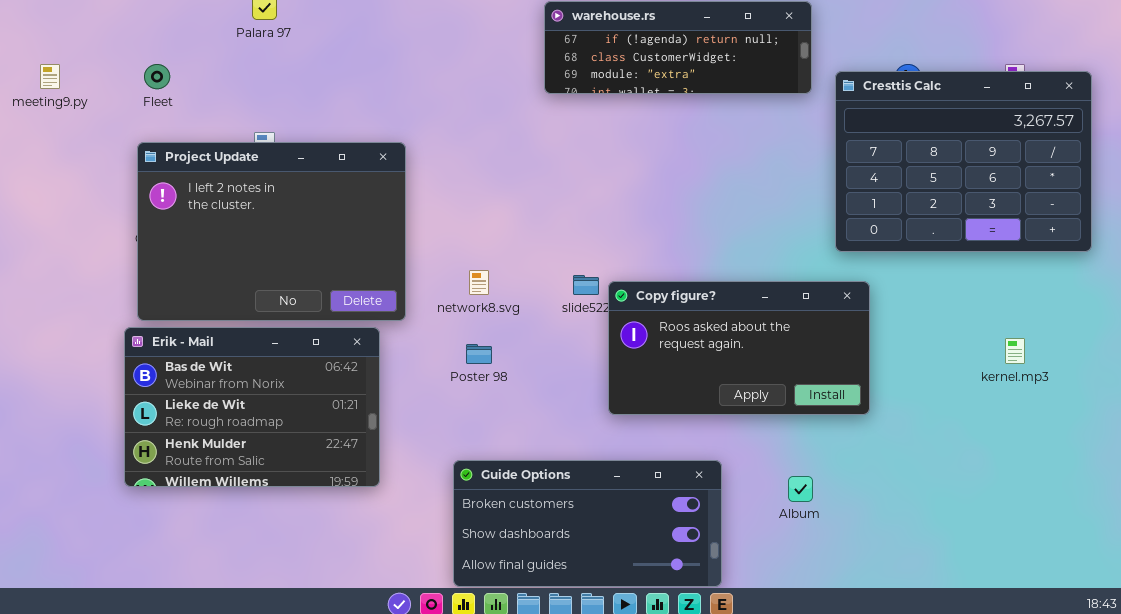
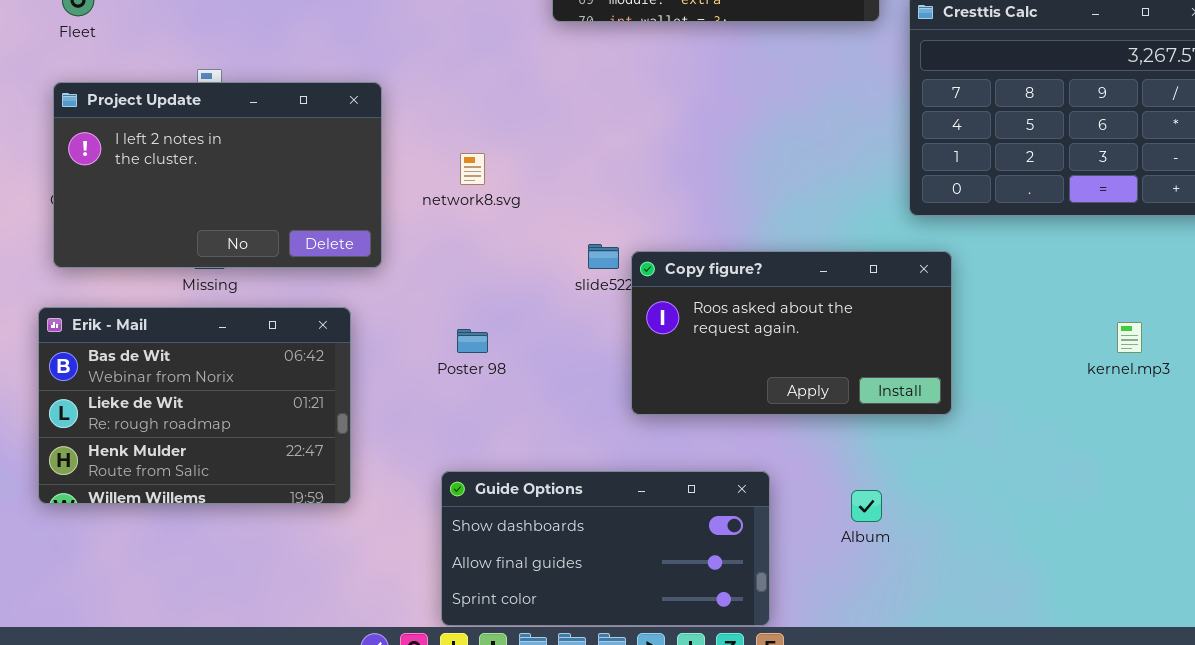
Project Update: [137,142,406,321] -> [53,82,382,268], resized
network8.svg: [469,270,489,295] -> [460,153,485,185], moved
Guide Options: [453,460,722,587] -> [441,471,770,626], scrolled down 1 row

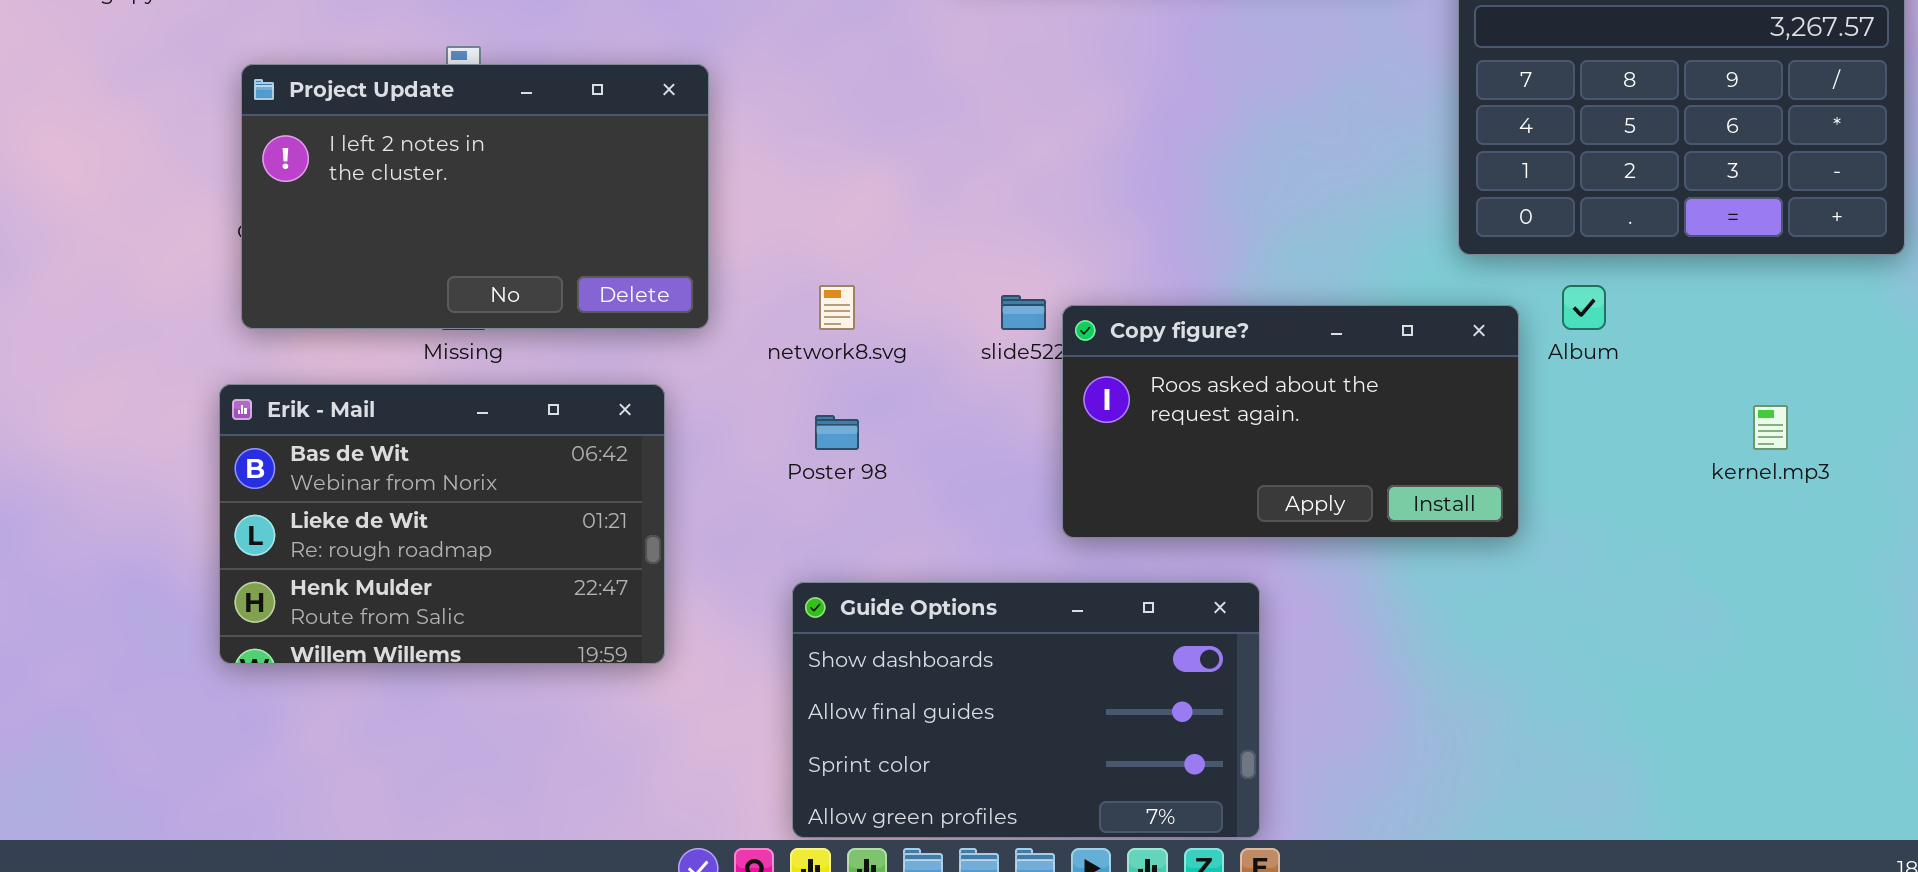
network8.svg: [460,153,485,185] -> [819,285,855,330], moved
Guide Options: [441,471,770,626] -> [792,582,1260,838], resized
Album: [851,490,882,522] -> [1562,285,1606,330], moved

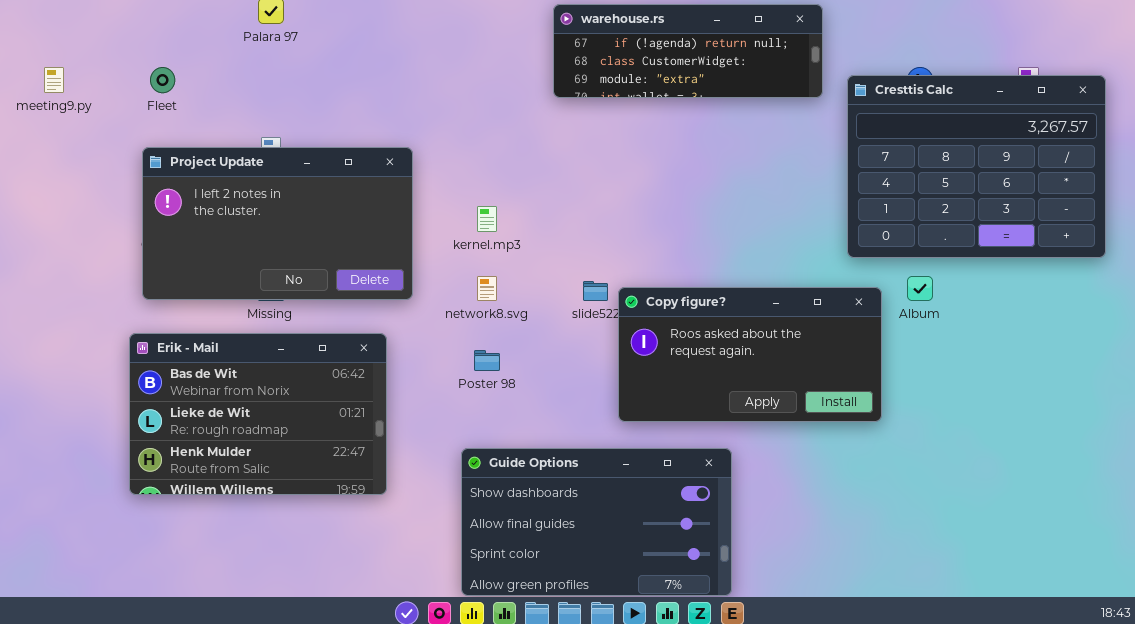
kernel.mp3: [1753,405,1788,450] -> [477,206,497,232], moved

